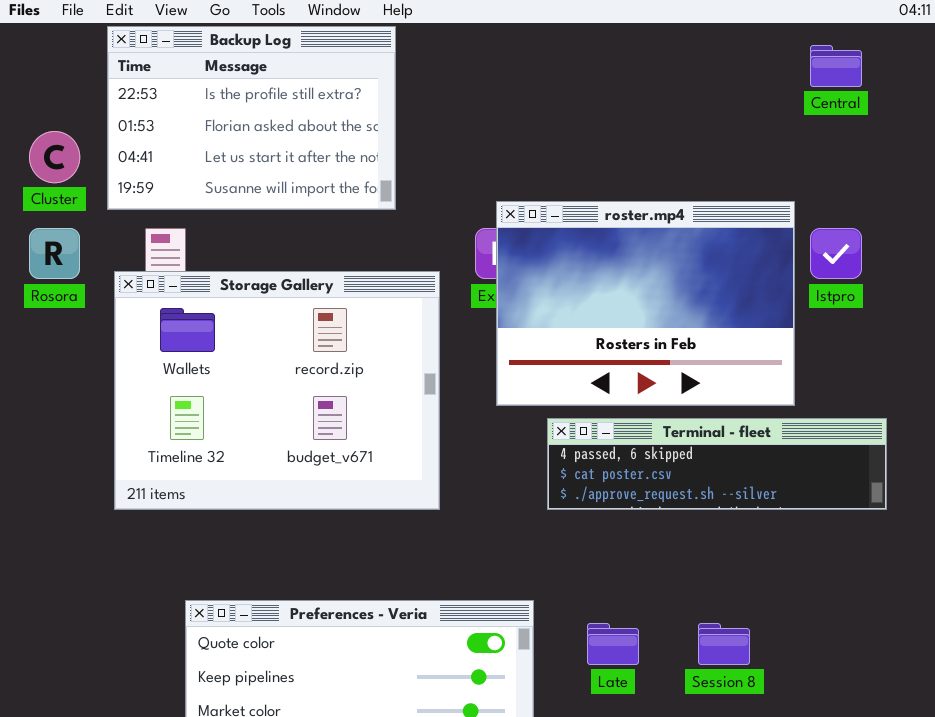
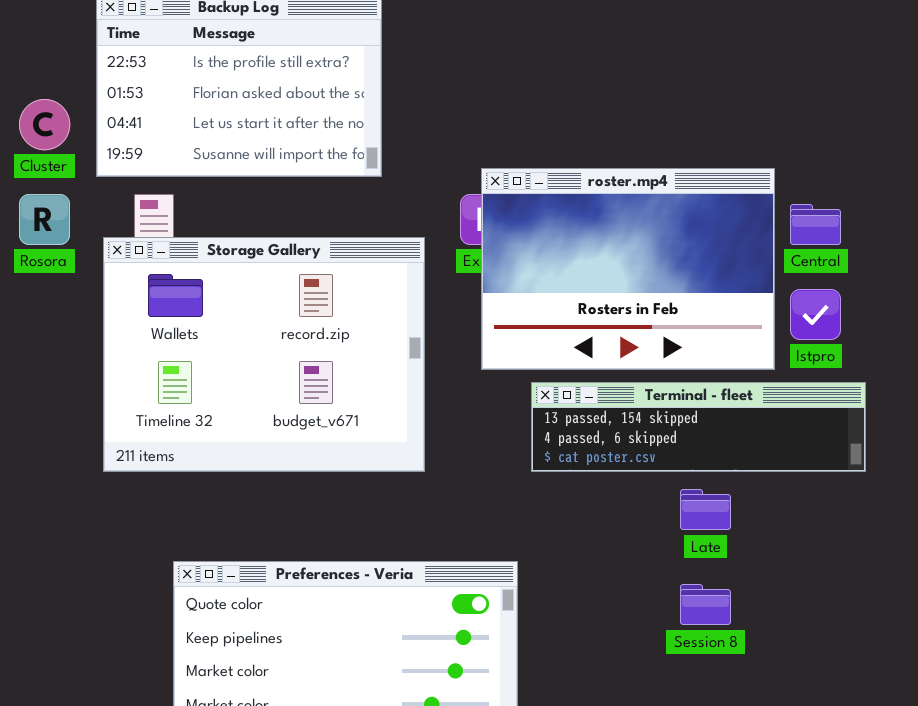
Central: [810,45,862,87] -> [790,204,841,245], moved
Istpro: [810,228,862,279] -> [790,289,841,340], moved
Terminal - fleet: [547,418,887,510] -> [531,382,866,472], scrolled up 1 row
Late: [587,623,639,665] -> [680,489,731,530], moved

